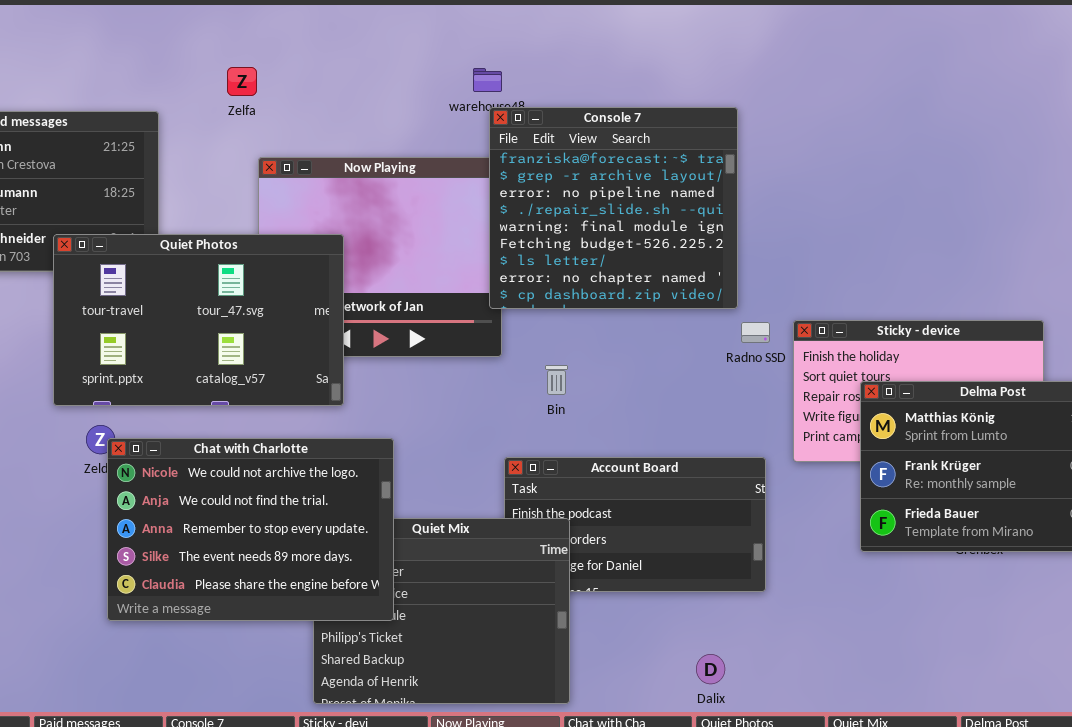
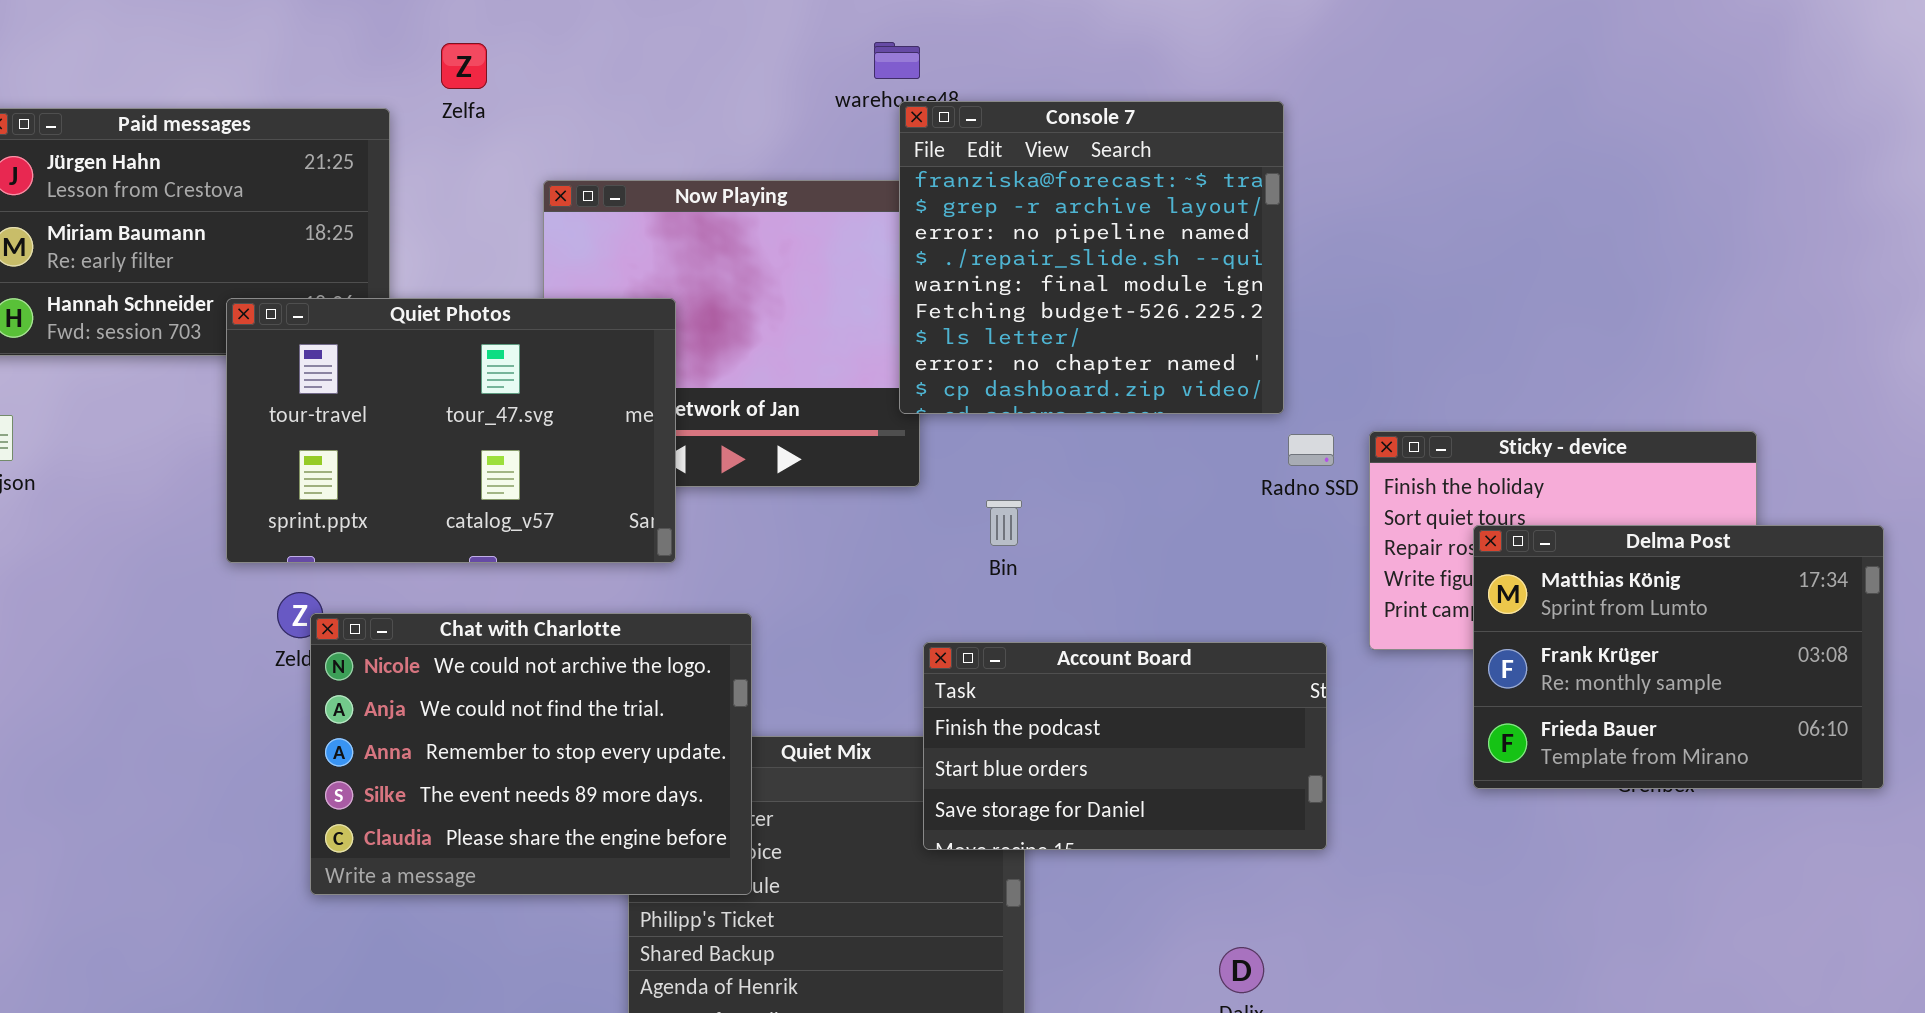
Zelfa: [227,67,257,96] -> [441,43,487,89], moved
Account Board: [504,457,766,592] -> [923,642,1327,850], raised

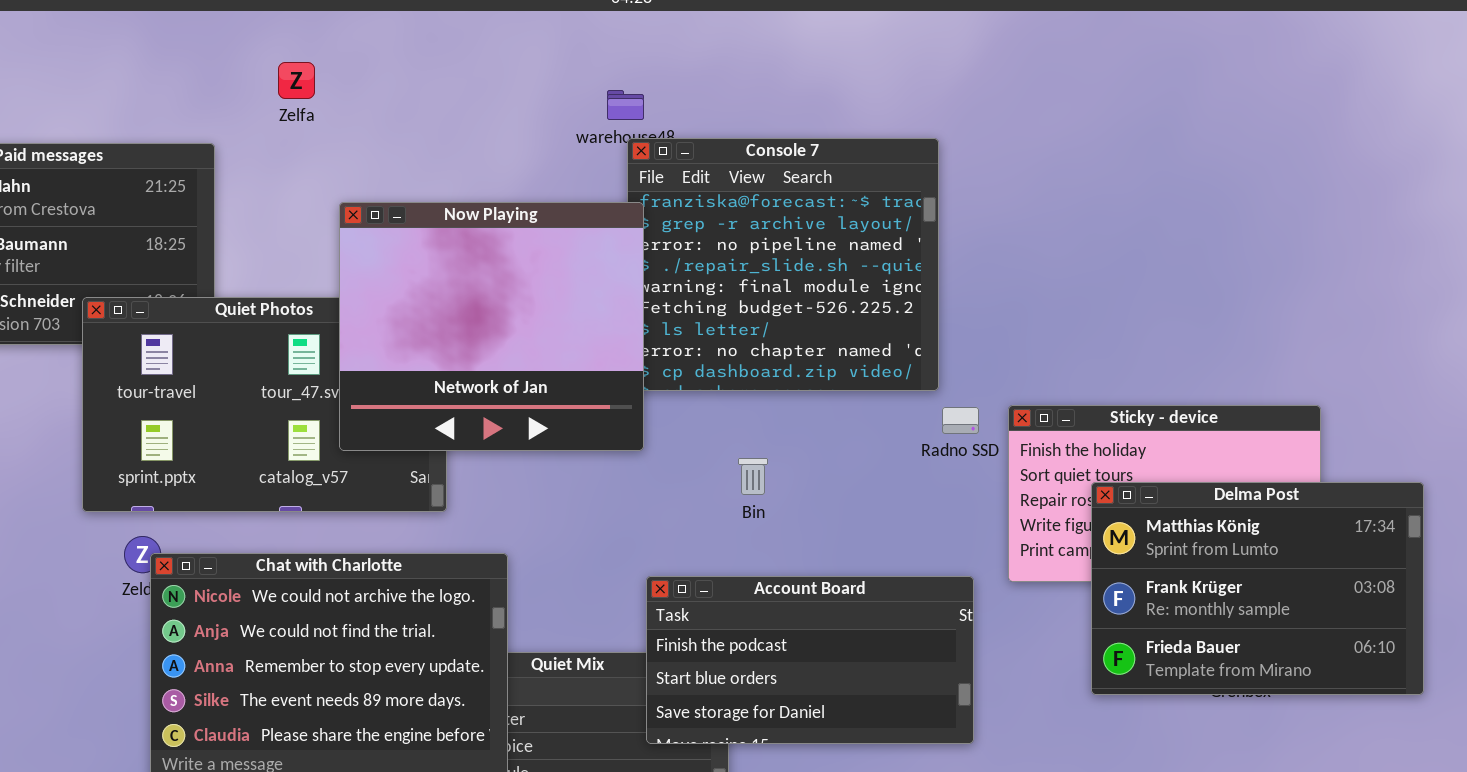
Zelfa: [441,43,487,89] -> [278,62,315,99], moved
Now Playing: [543,180,920,487] -> [339,202,644,451], raised
Bin: [986,500,1022,546] -> [738,458,768,495], moved

